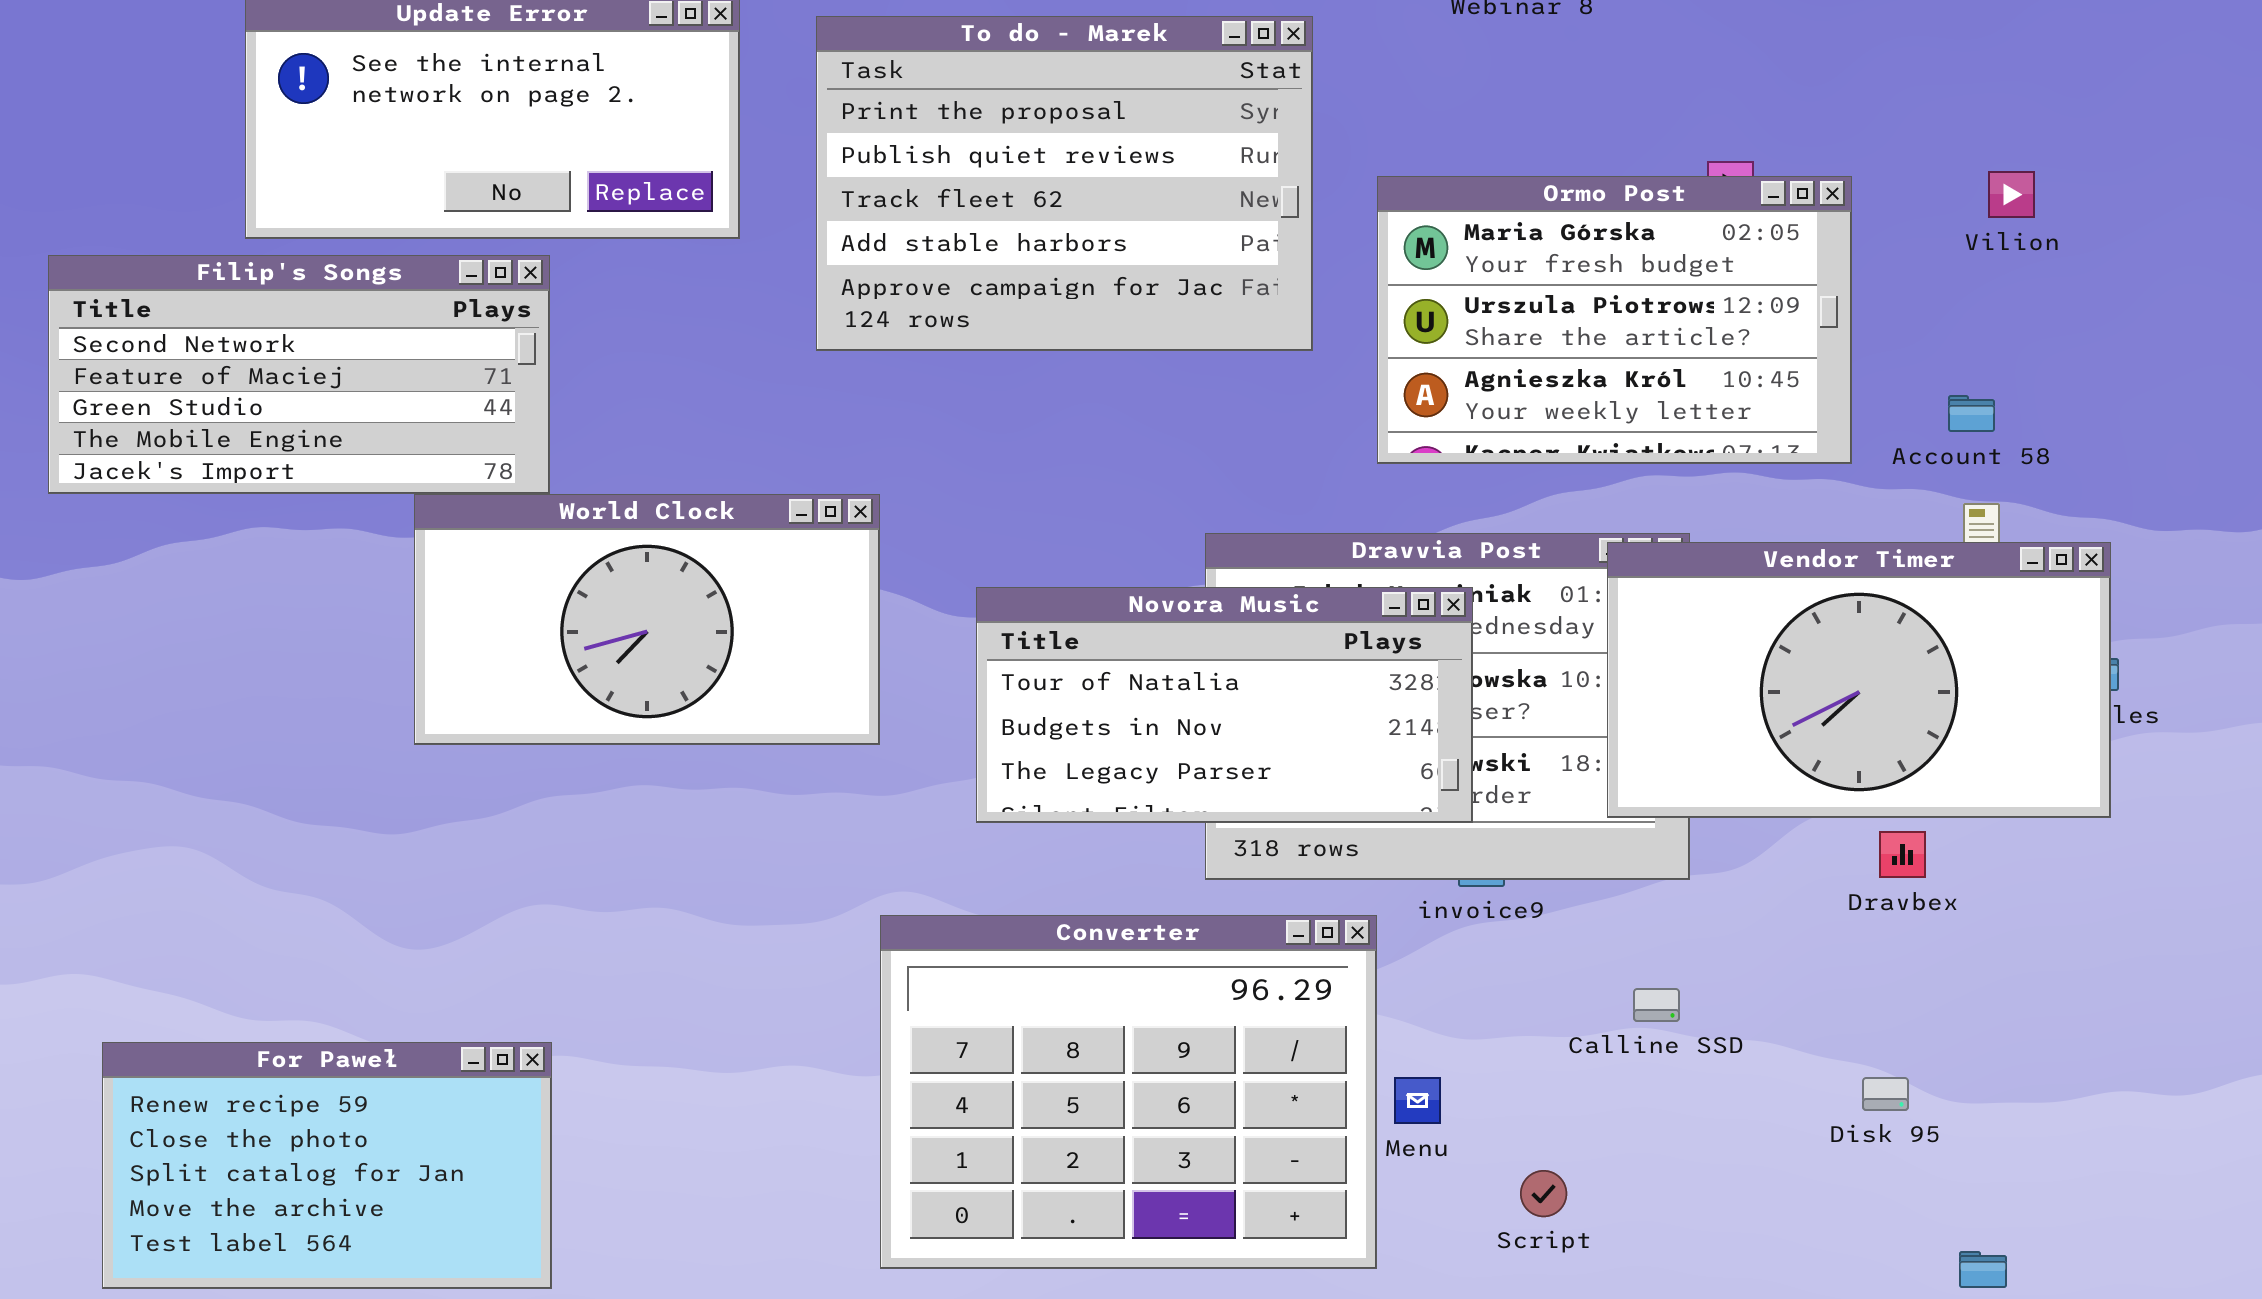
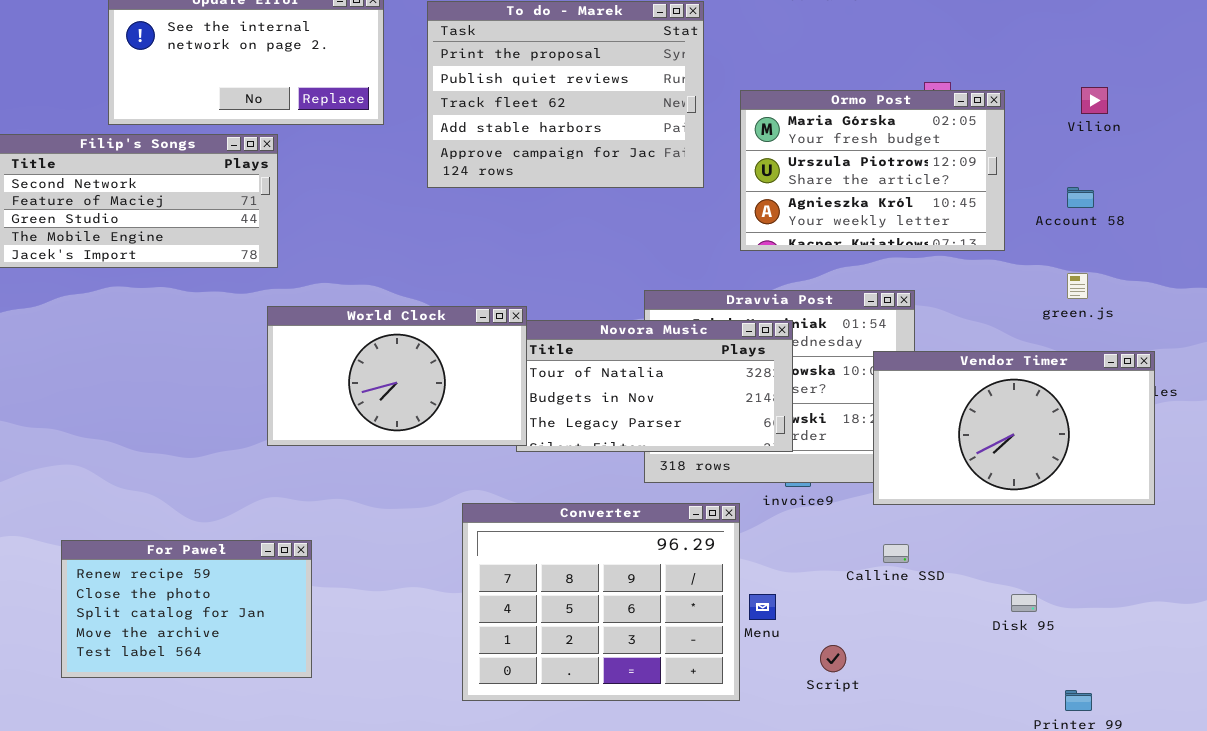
Account 58: [1948,395,1995,432] -> [1067,187,1094,208], moved
World Clock: [414,494,880,745] -> [267,306,527,446], moved
Vendor Timer: [1607,542,2111,818] -> [873,351,1155,505], moved
For Paweł: [102,1042,552,1289] -> [61,540,312,678], moved

